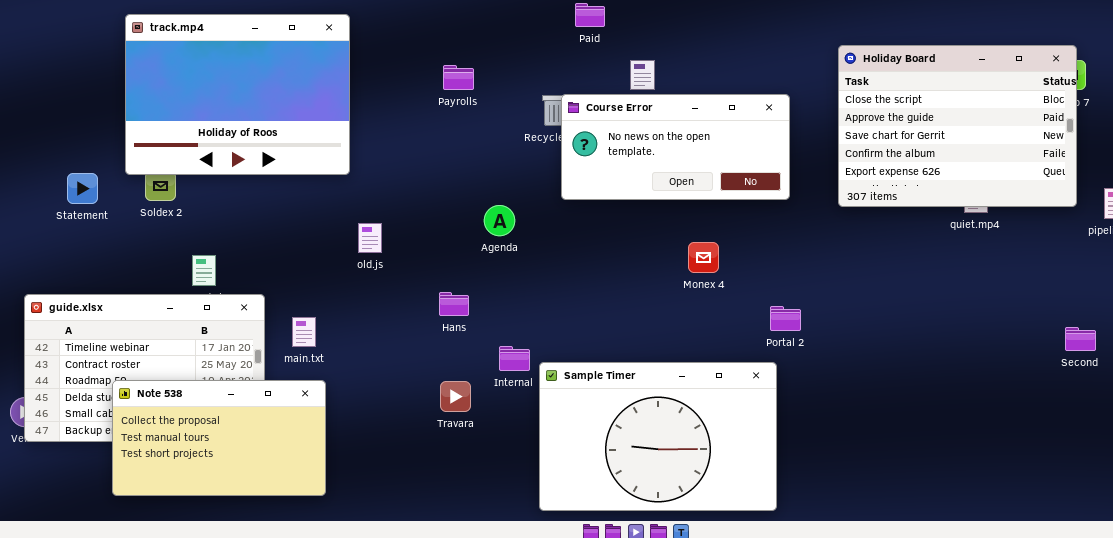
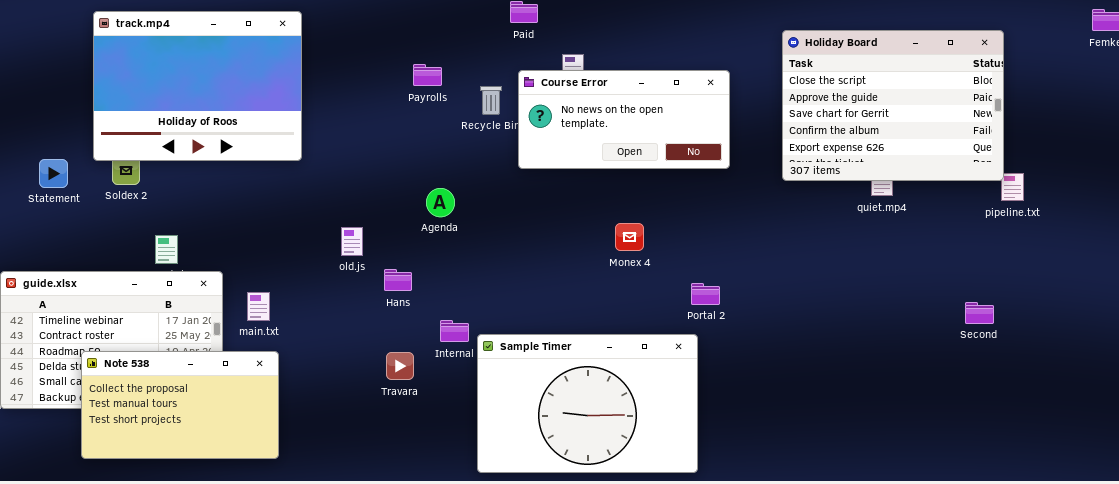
Holiday Board: [838,45,1077,207] -> [782,30,1004,181], moved
Payrolls: [443,65,474,90] -> [413,64,442,86], moved
Course Error: [561,94,790,200] -> [518,70,730,169], moved
old.js: [358,223,382,253] -> [341,227,363,256], moved

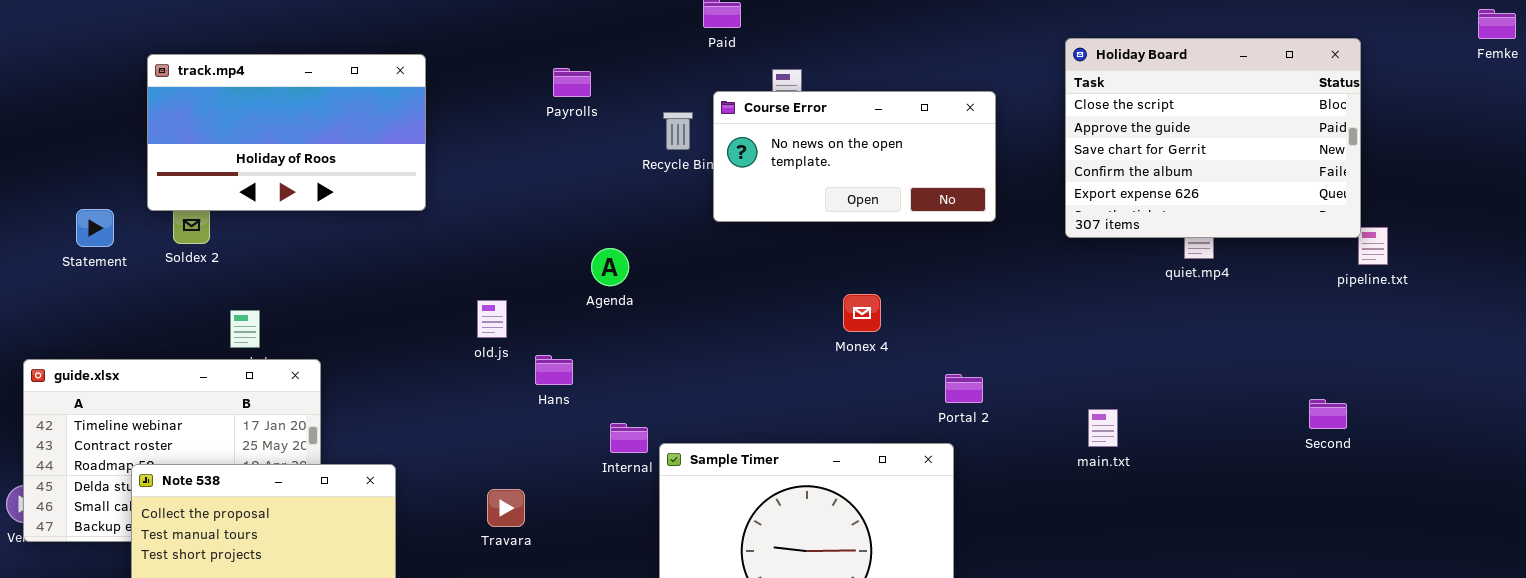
track.mp4: [93,11,302,161] -> [147,54,426,211], resized
Payrolls: [413,64,442,86] -> [553,68,591,97], moved
main.txt: [247,292,270,321] -> [1088,409,1118,447], moved
Travara: [386,352,414,380] -> [487,489,525,527], moved

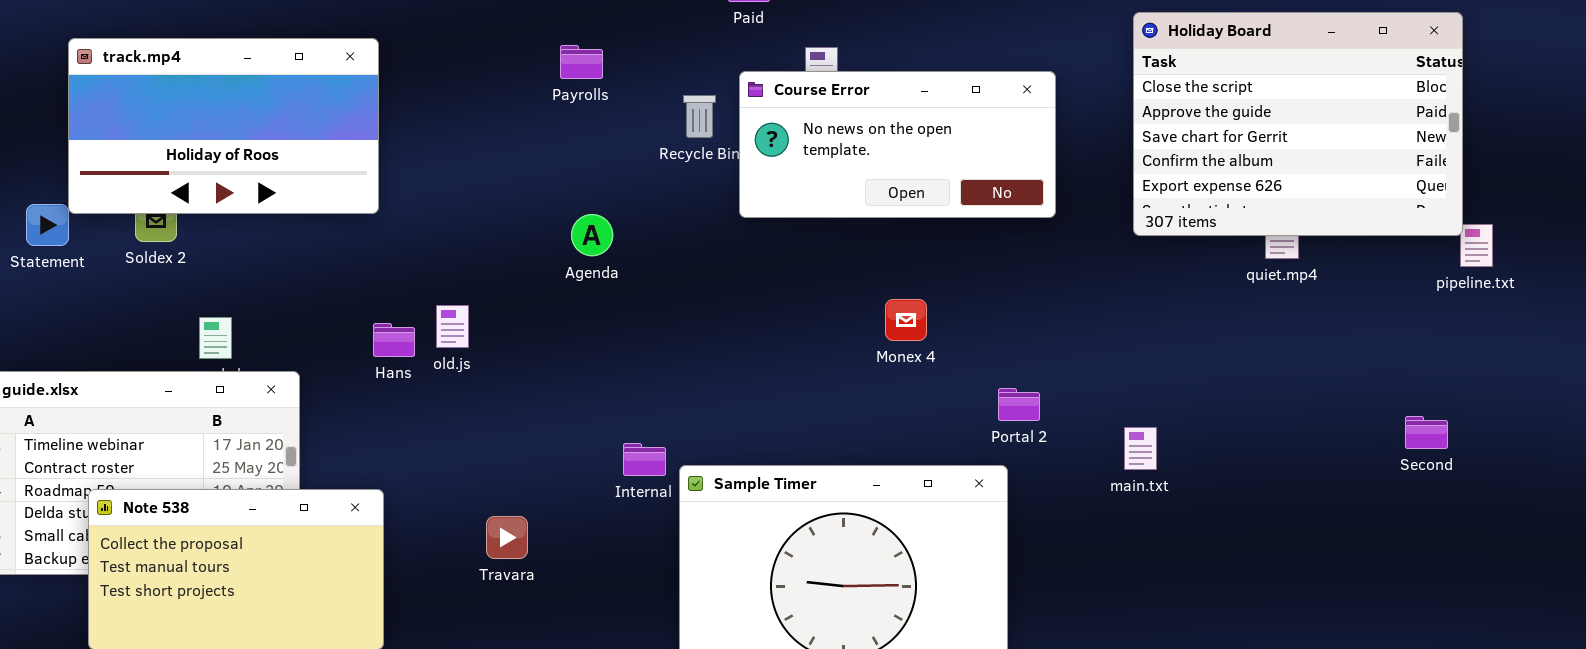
track.mp4: [147,54,426,211] -> [68,38,379,214], moved
Agenda: [591,248,629,286] -> [571,214,613,256], moved
old.js: [477,300,507,338] -> [436,305,469,348], moved
Hans: [535,355,573,385] -> [373,323,415,357], moved
main.txt: [1088,409,1118,447] -> [1124,427,1157,470], moved

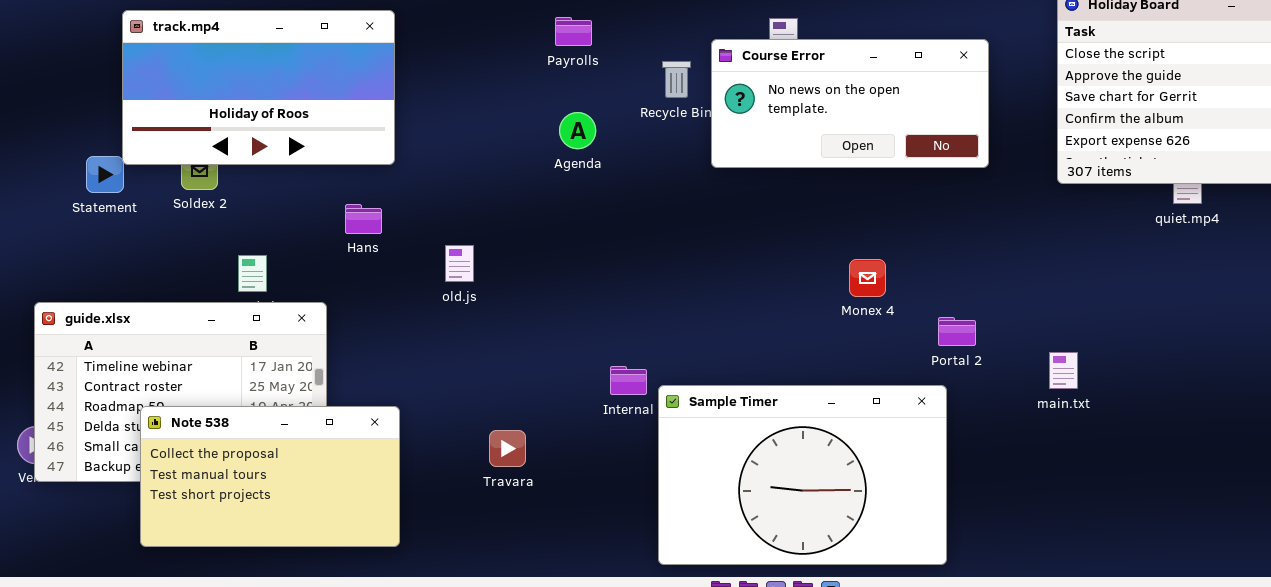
Agenda: [571,214,613,256] -> [559,112,596,149], moved
Monex 4: [885,299,927,341] -> [849,259,886,297], moved
Hans: [373,323,415,357] -> [345,204,382,234], moved

